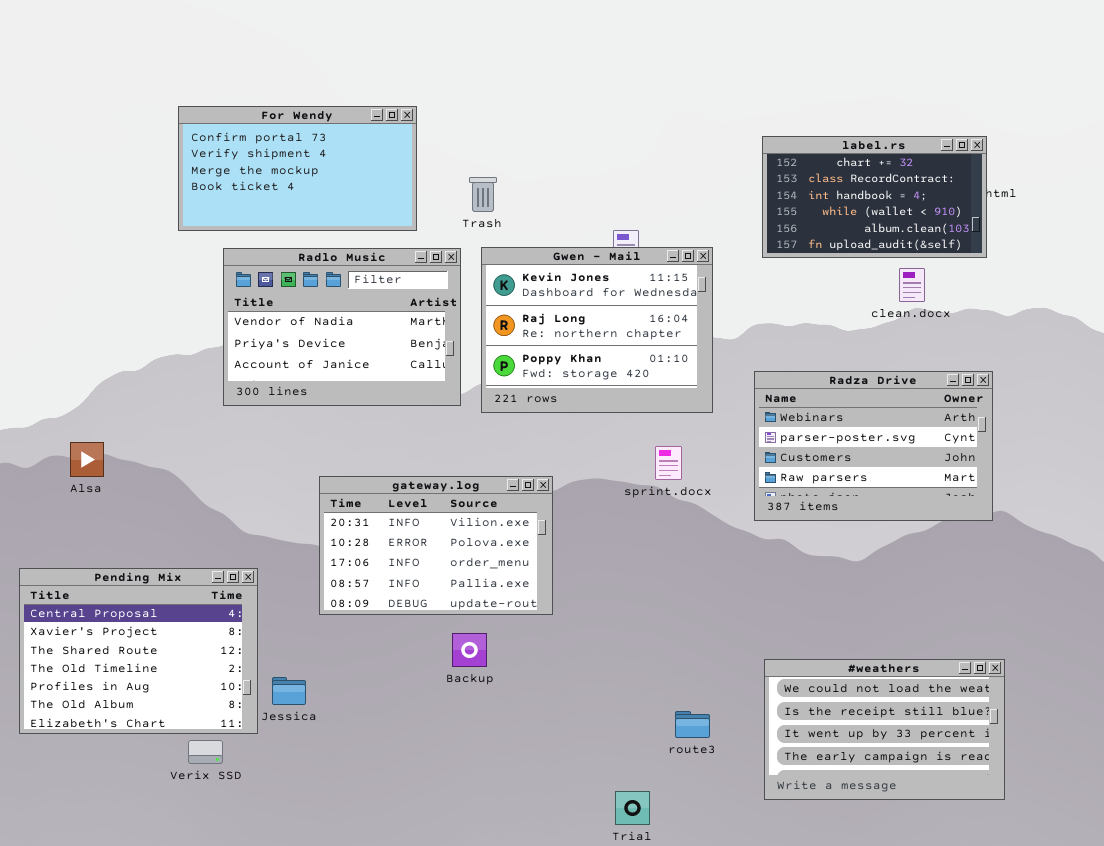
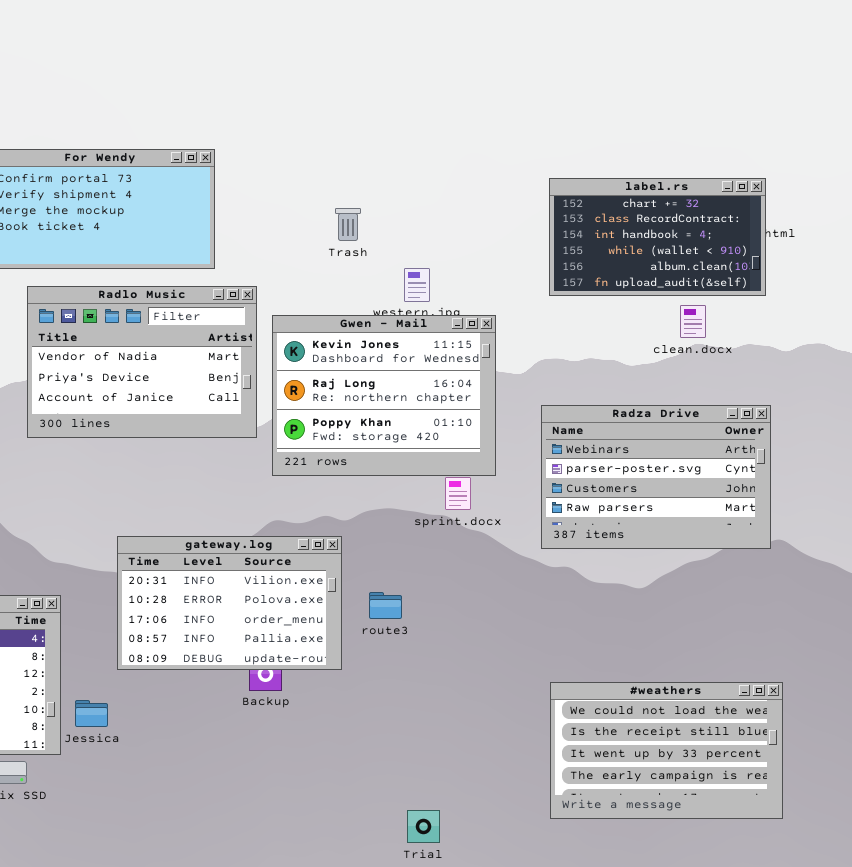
Trash: [469,177,497,212] -> [335,208,361,241], moved
Gwen - Mail: [481,247,713,413] -> [272,315,496,476], moved
gateway.log: [319,476,553,615] -> [117,536,342,670], moved
route3: [675,711,710,738] -> [369,592,402,619], moved

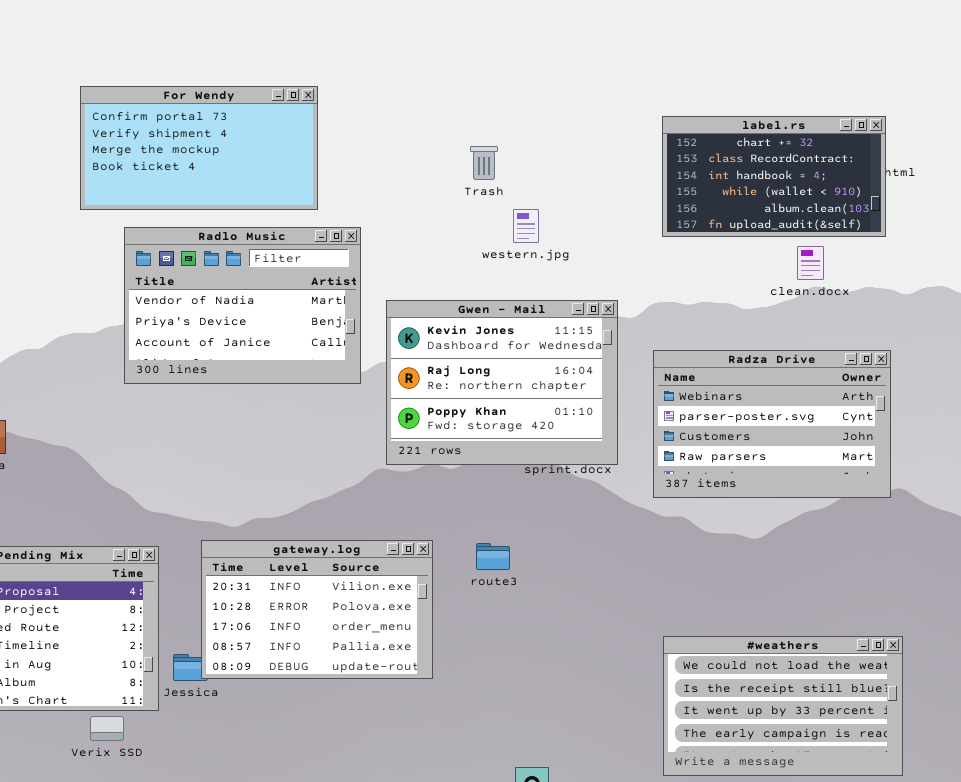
Trash: [335,208,361,241] -> [470,146,498,180], moved
Gwen - Mail: [272,315,496,476] -> [386,300,618,465], moved
gateway.log: [117,536,342,670] -> [201,540,433,679], moved

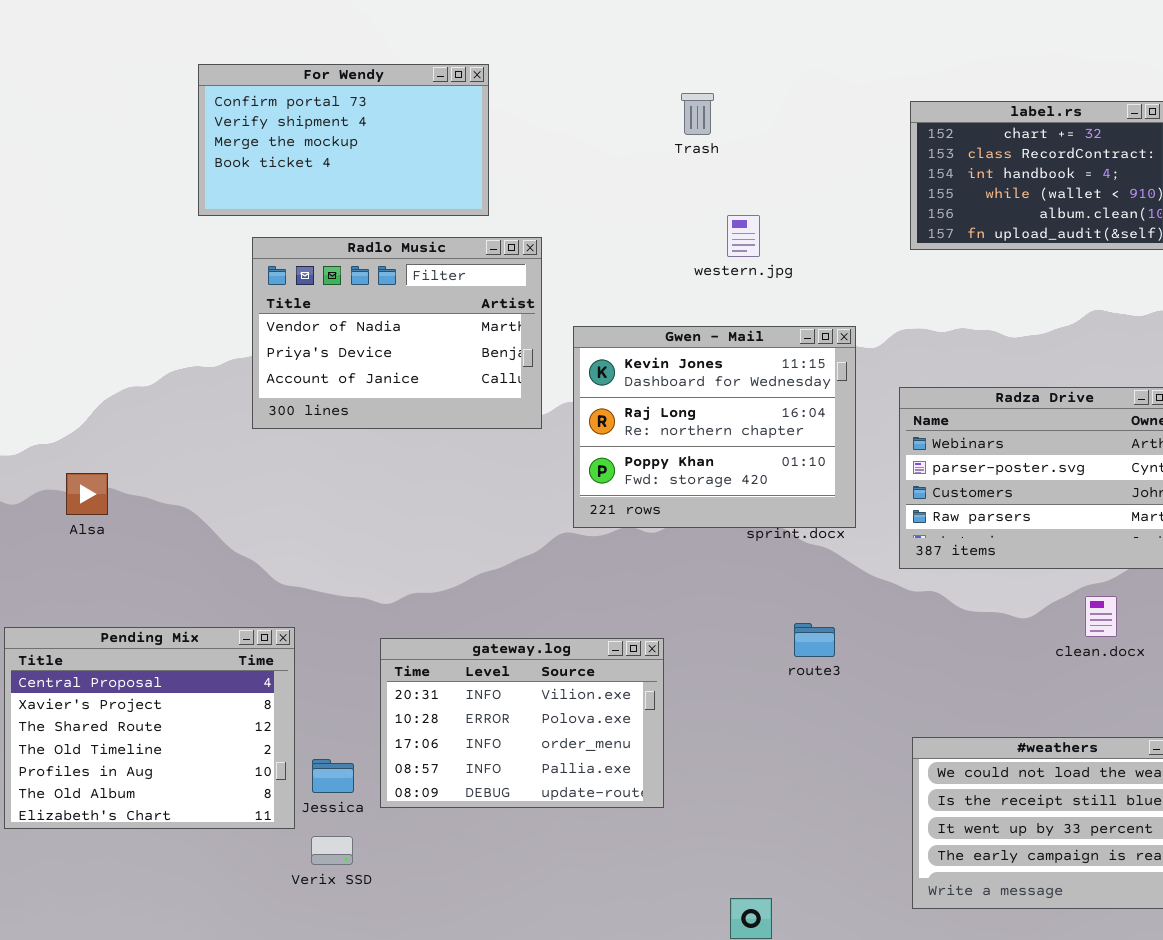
Trash: [470,146,498,180] -> [681,93,714,135], moved
clean.docx: [797,246,824,280] -> [1085,596,1117,637], moved
gateway.log: [201,540,433,679] -> [380,638,664,808], moved
route3: [476,543,510,570] -> [794,623,835,657], moved
Verix SSD: [90,716,124,741] -> [311,836,353,865], moved

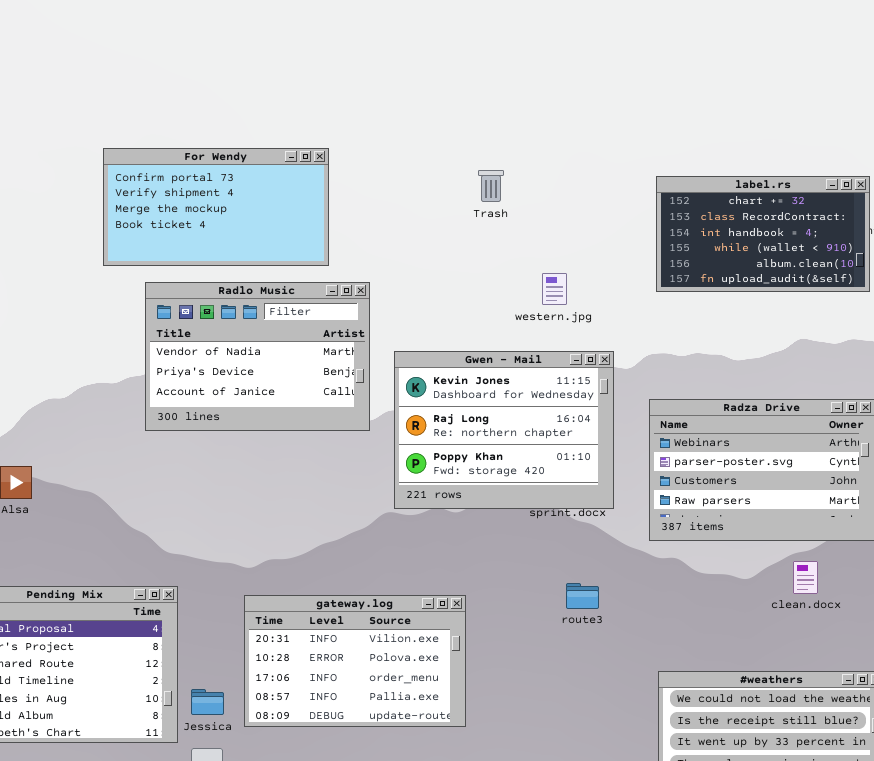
western.jpg: [727,215,760,257] -> [542,273,567,305], moved

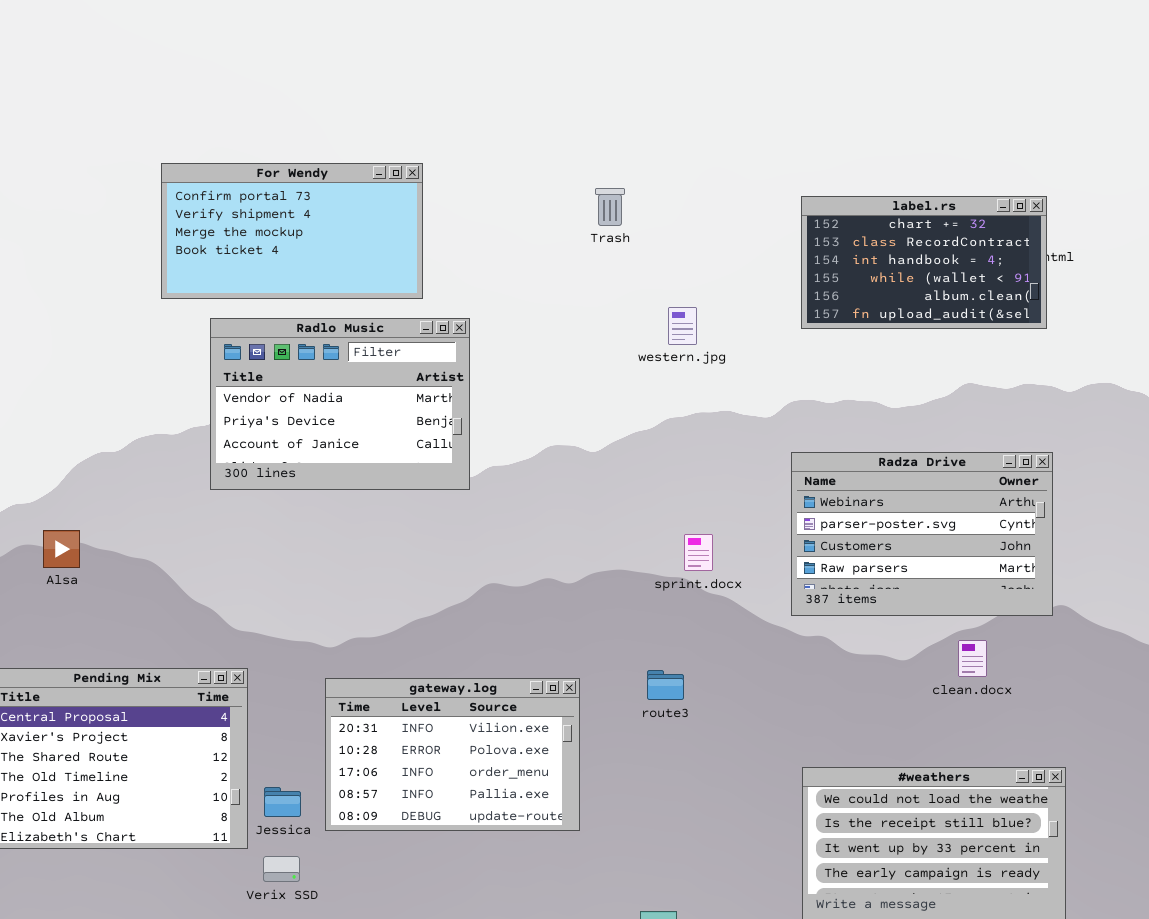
Gwen - Mail: [394,351,614,509] -> none, closed
route3: [566,583,599,609] -> [647,670,684,700], moved

